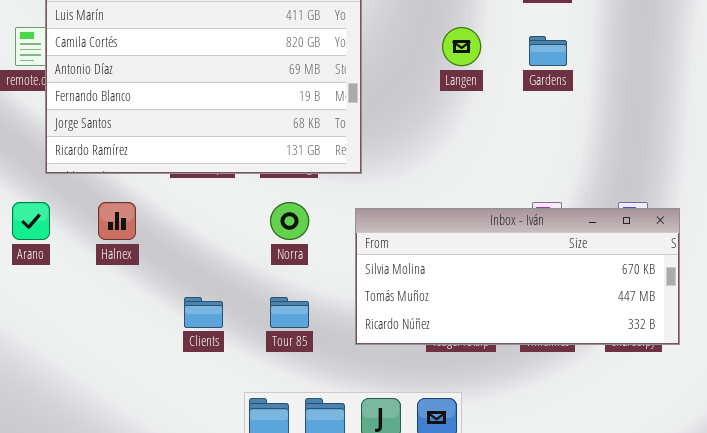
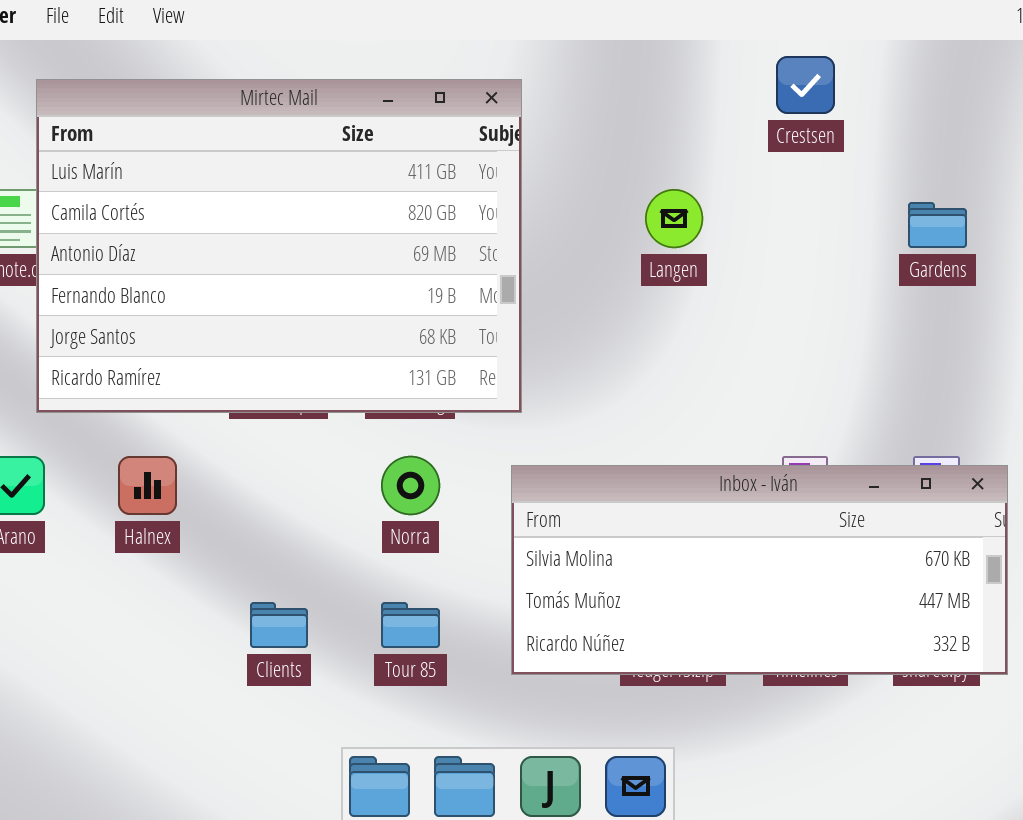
Gardens: [529,36,567,66] -> [908,202,967,248], moved

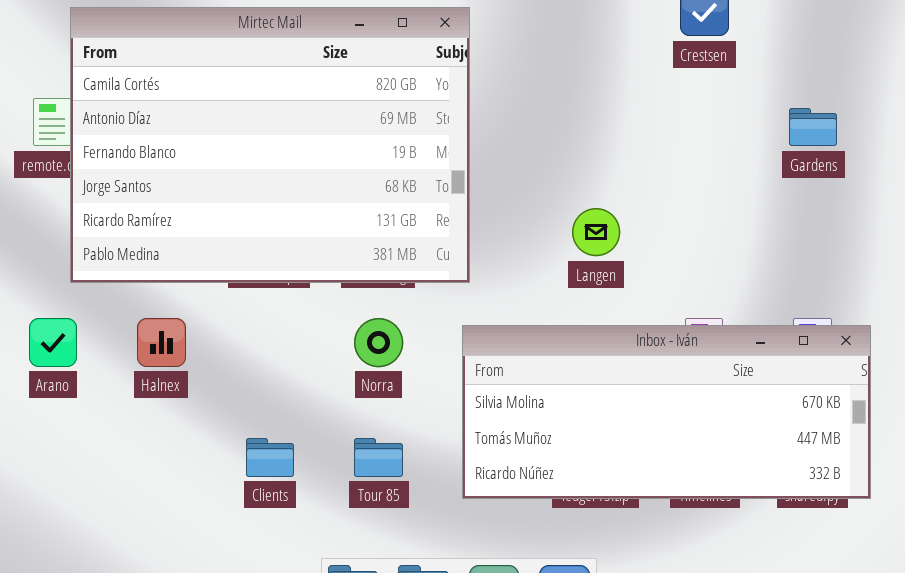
Mirtec Mail: [36,79,522,413] -> [70,7,470,283], scrolled down 1 row
Langen: [645,189,703,248] -> [572,208,620,256], moved

